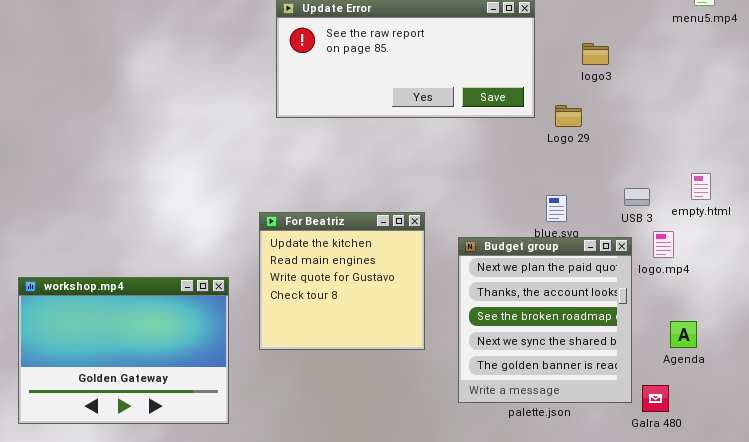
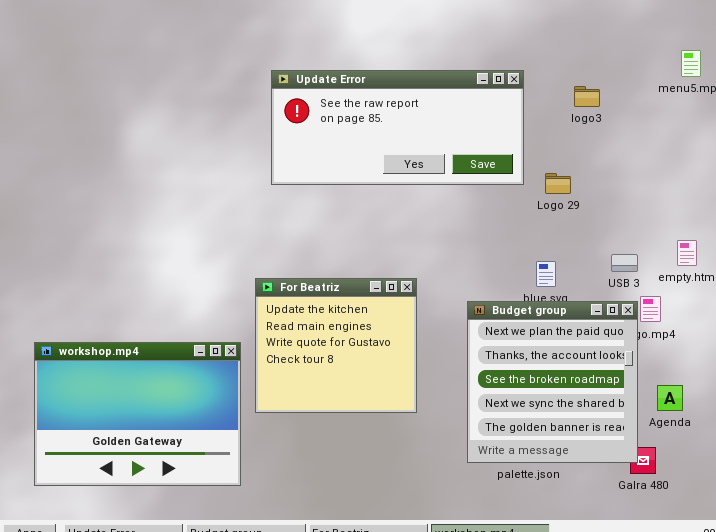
logo3: [582,43,609,65] -> [574,86,600,107], moved
Budget group: [458,237,632,403] -> [467,301,638,463], moved
workshop.mp4: [18,277,229,424] -> [34,342,241,486], moved

